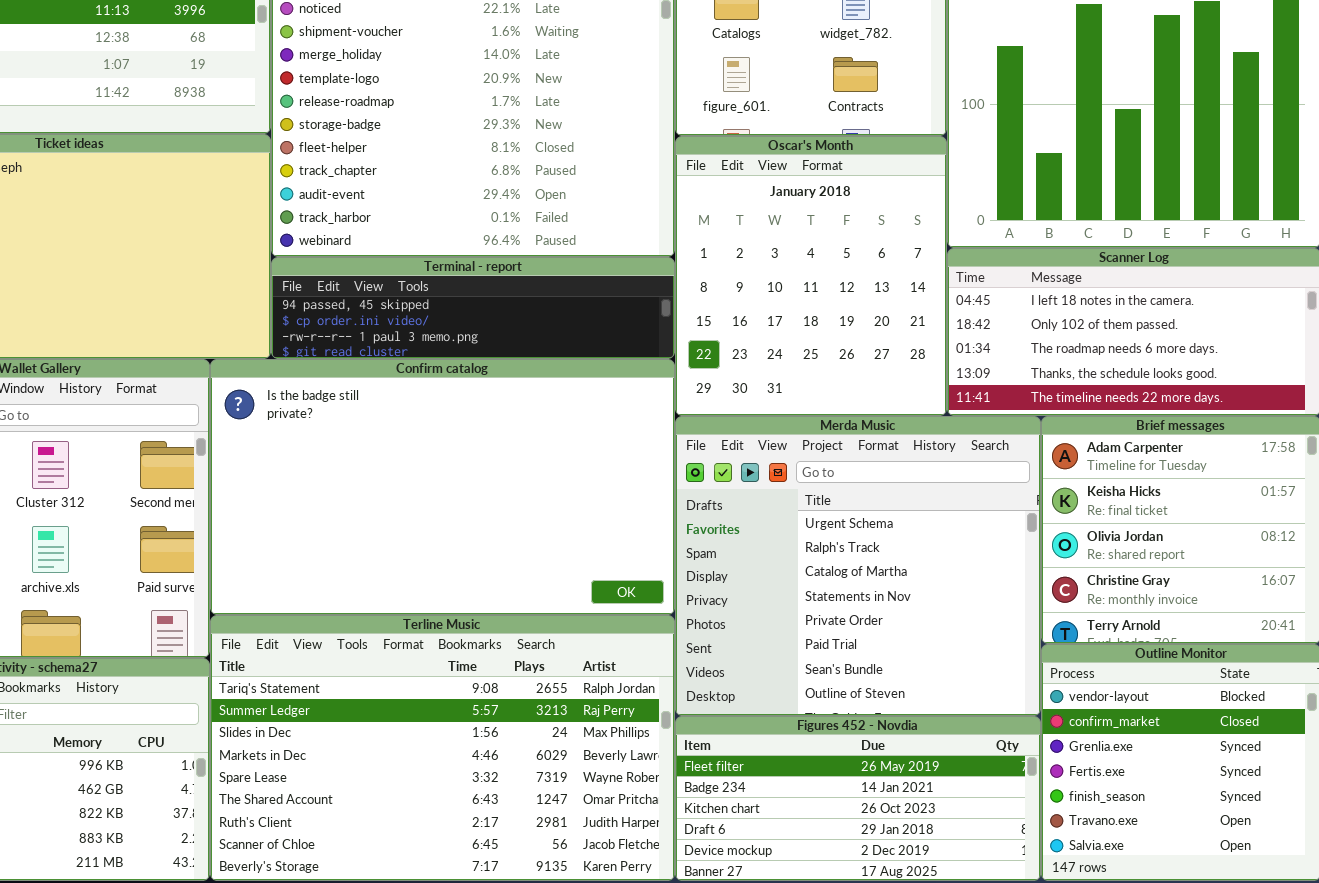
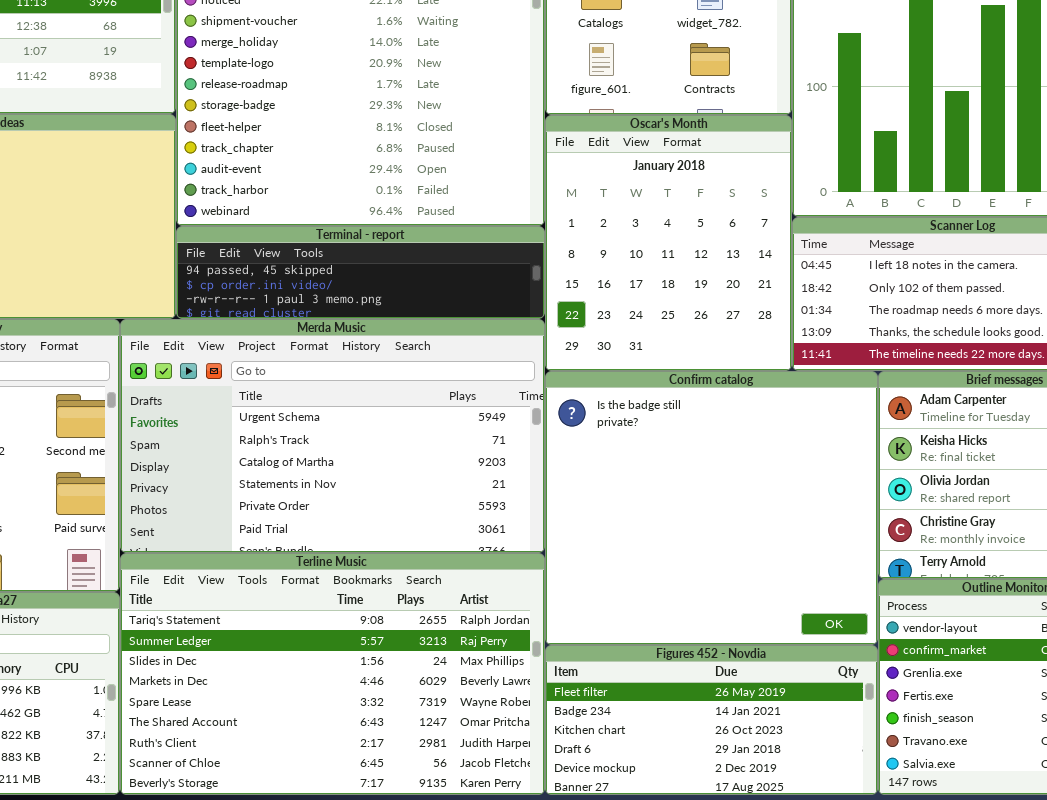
Confirm catalog: [210,359,675,615] -> [545,371,878,645], moved, resized
Merda Music: [675,416,1041,716] -> [120,319,545,553], moved, resized

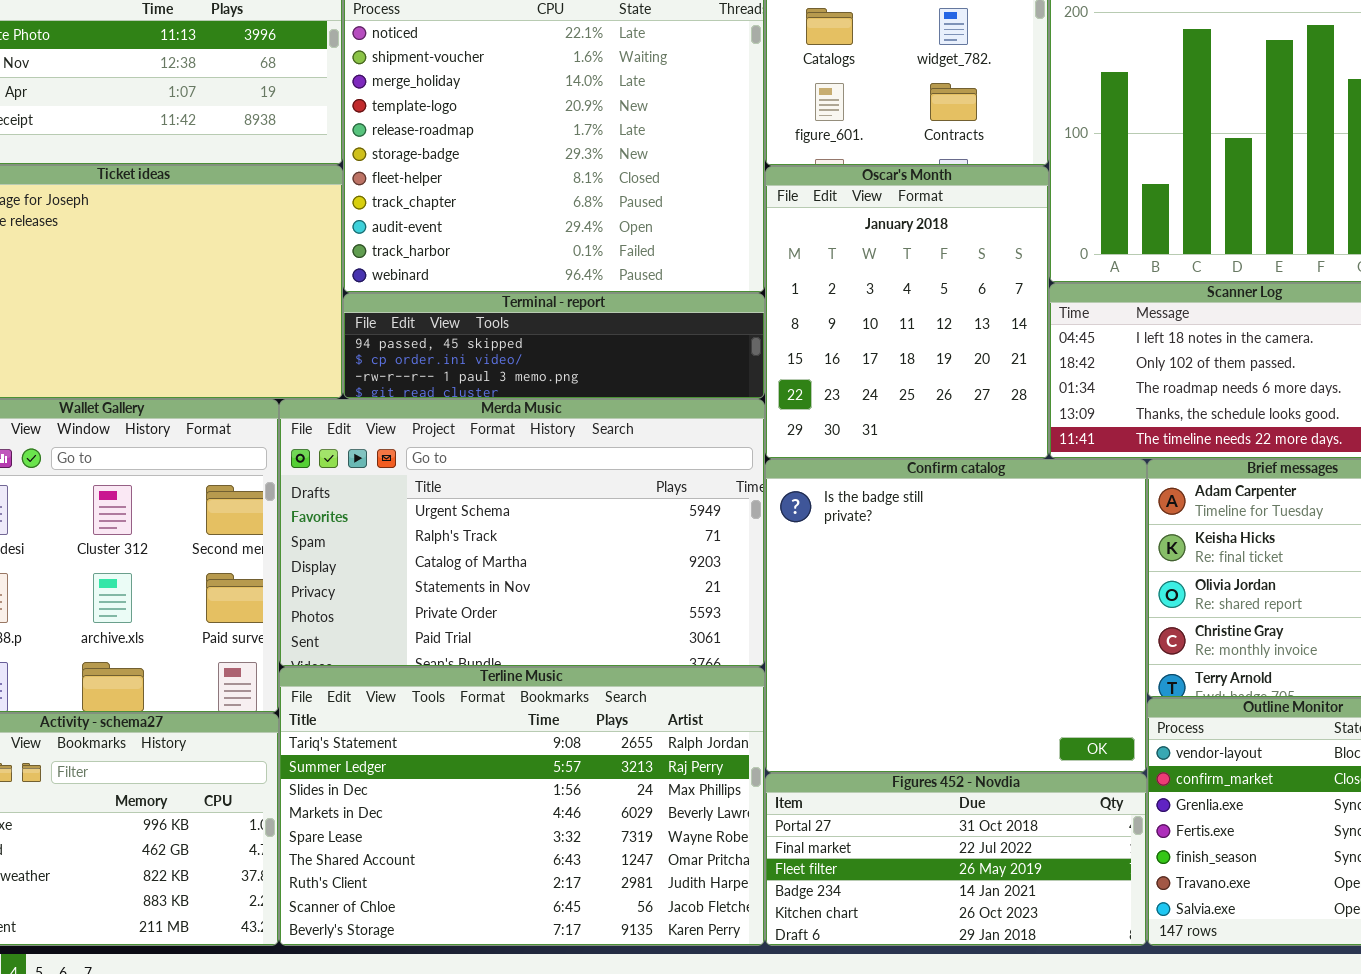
Figures 452 - Novdia: [545,645,878,795] -> [765,773,1147,946], scrolled up 2 rows

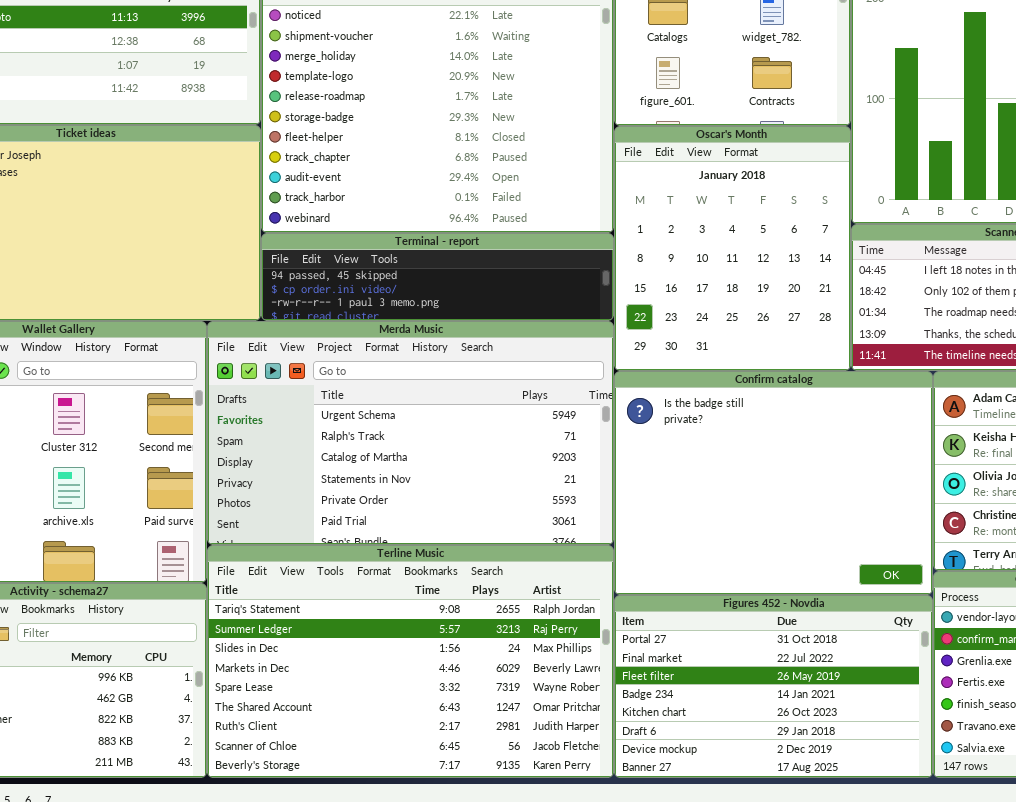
Confirm catalog: [765,459,1147,773] -> [614,371,933,595], resized
Figures 452 - Novdia: [765,773,1147,946] -> [614,595,933,778], resized

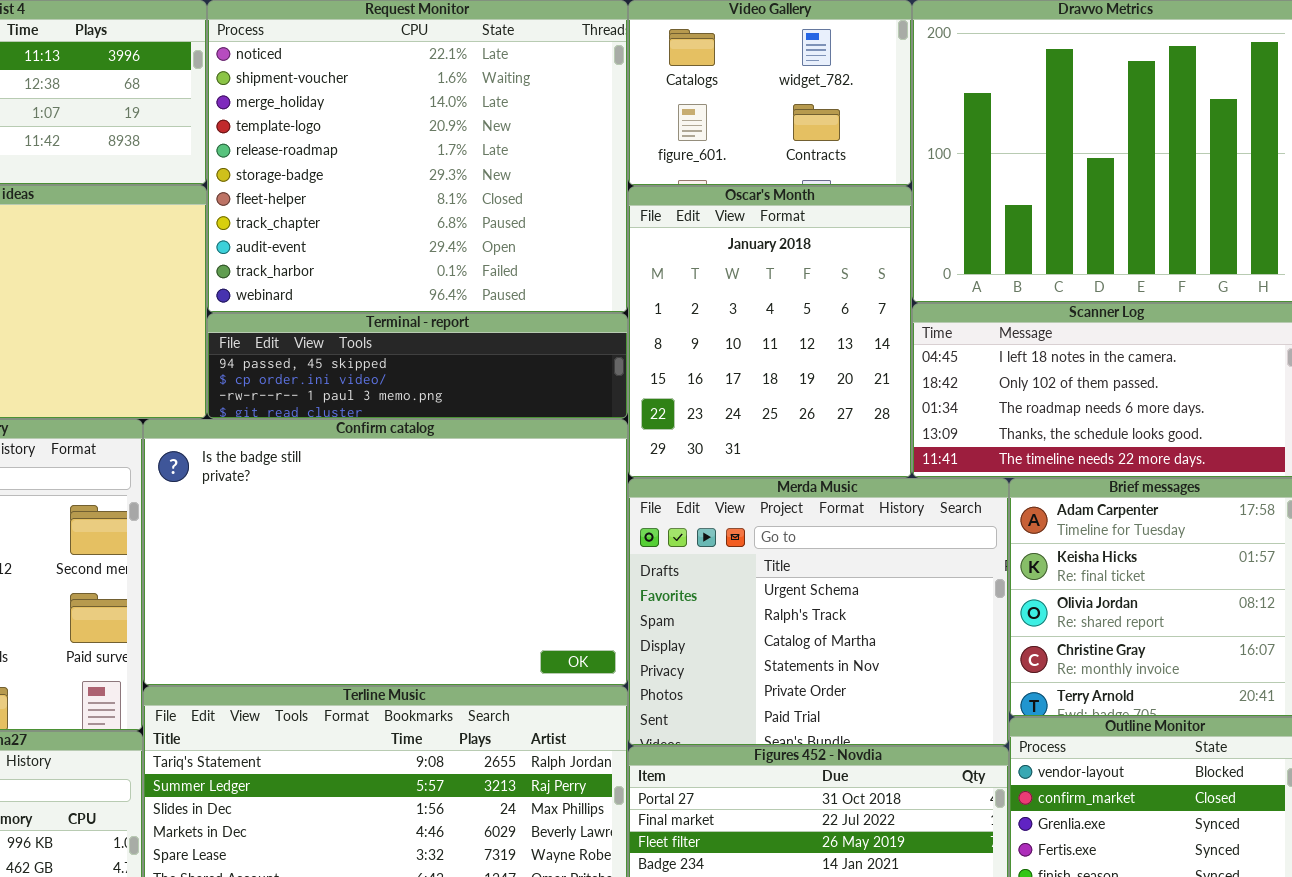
Merda Music: [207,321,614,545] -> [628,478,1009,746], moved, resized
Confirm catalog: [614,371,933,595] -> [143,419,628,686], moved, resized

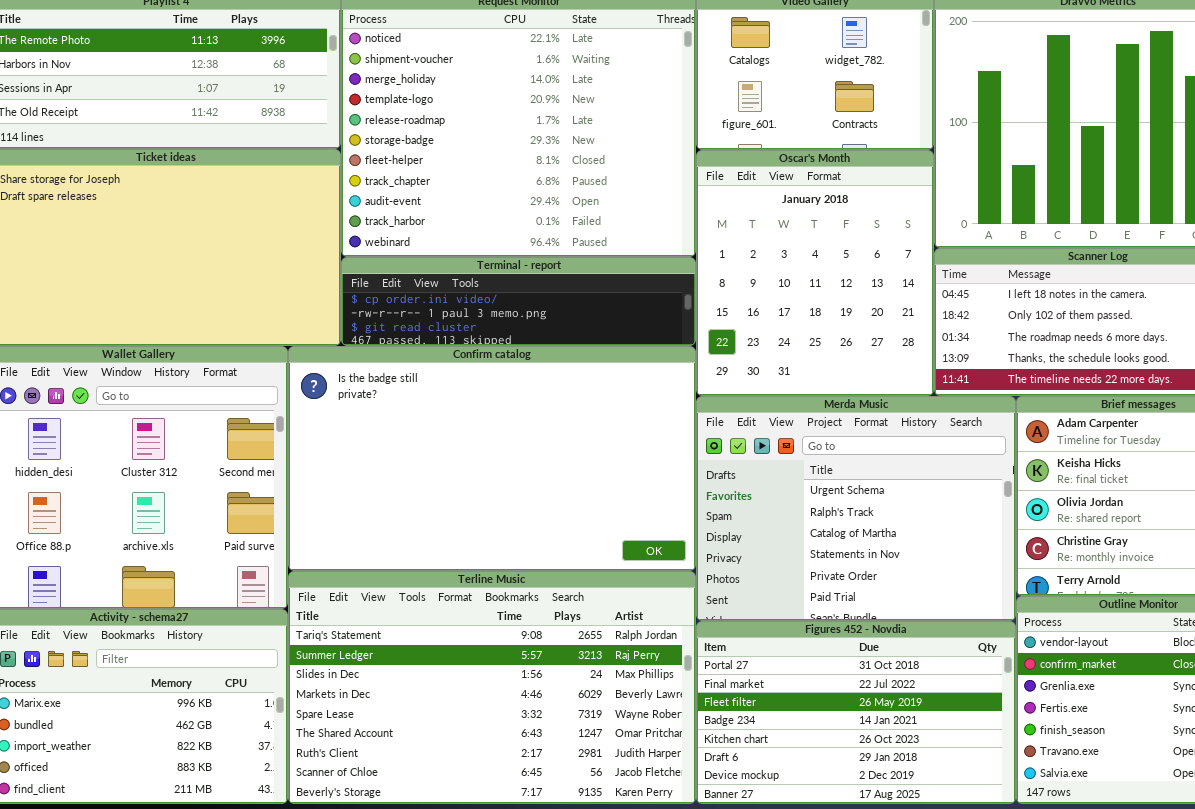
Terminal - report: [207,313,628,419] -> [341,257,696,346], scrolled down 1 row

